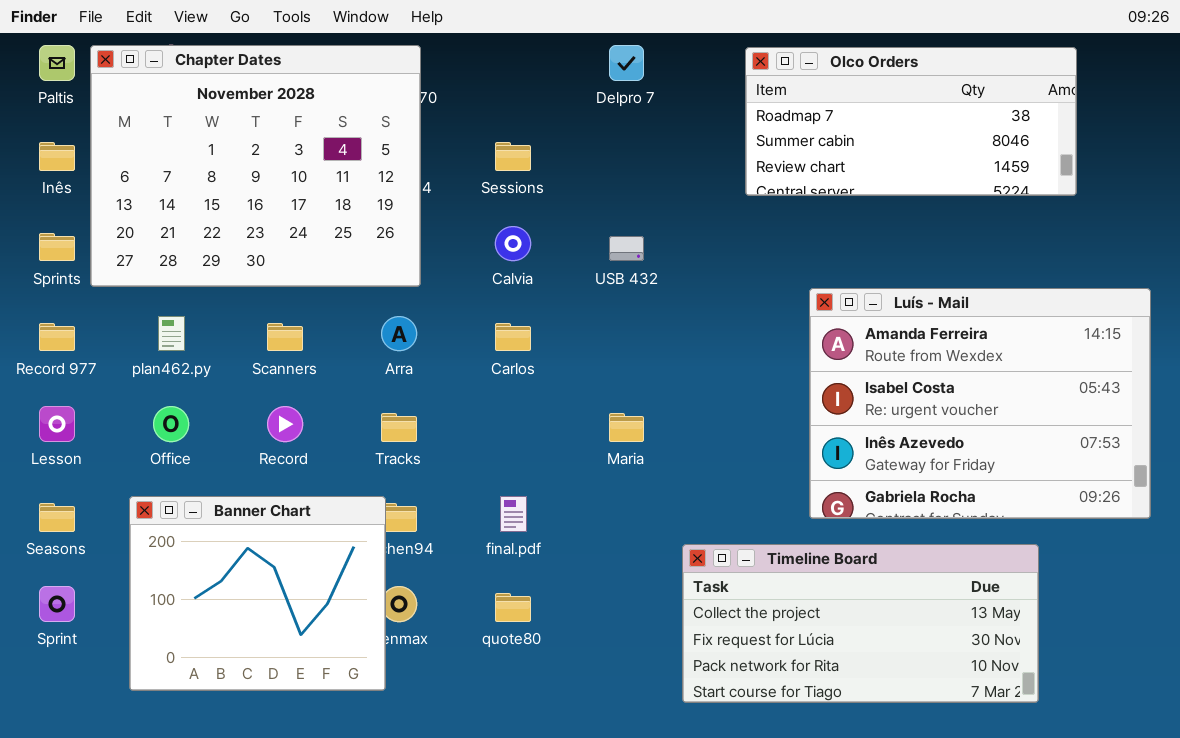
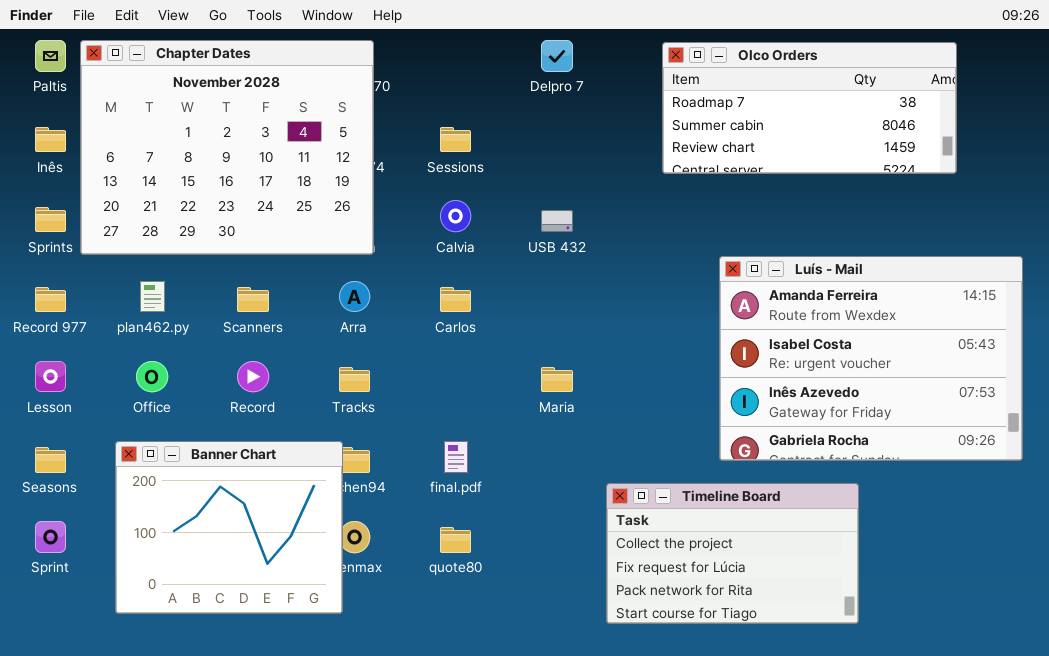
Timeline Board: [682,544,1039,703] -> [606,483,859,624], resized

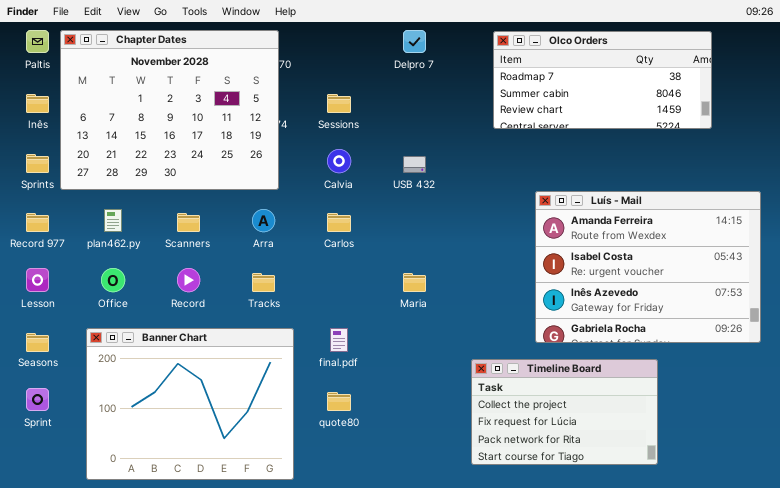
Banner Chart: [115,441,343,614] -> [86,328,294,480], resized
Timeline Board: [606,483,859,624] -> [471,359,658,465], moved

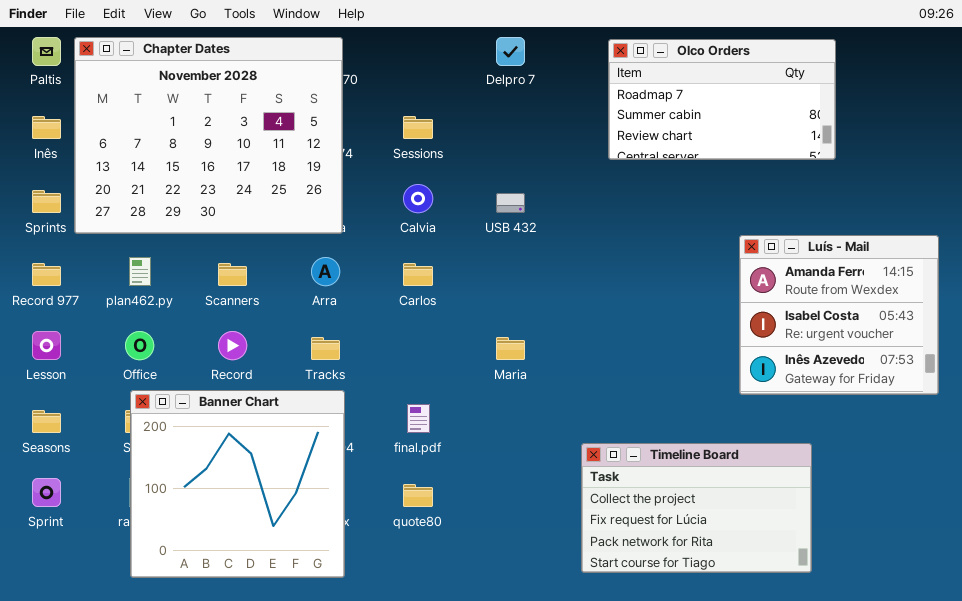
Olco Orders: [493,31,712,129] -> [608,39,836,160], resized
Luís - Mail: [535,191,761,343] -> [739,235,939,395], resized
Banner Chart: [86,328,294,480] -> [130,390,345,578], moved, resized

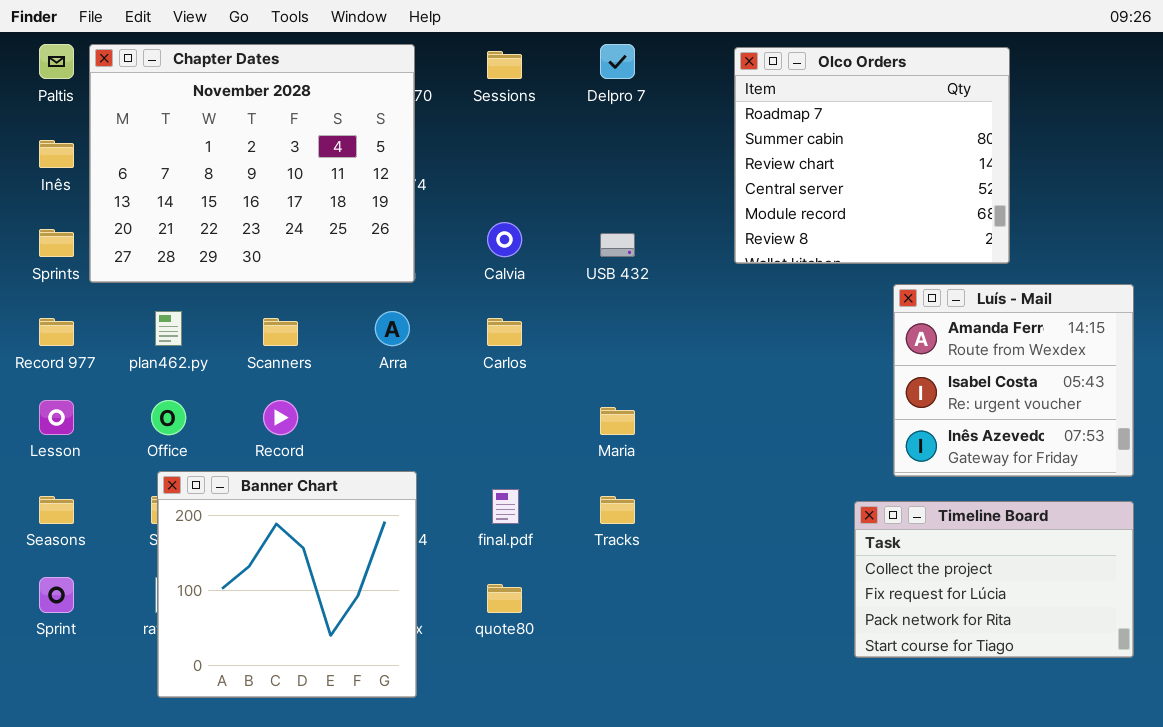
Olco Orders: [608,39,836,160] -> [734,47,1010,264], resized
Sessions: [403,116,433,139] -> [487,51,522,79], moved
Tracks: [311,337,340,360] -> [600,496,635,524], moved
Timeline Board: [581,443,812,573] -> [854,501,1134,658], moved

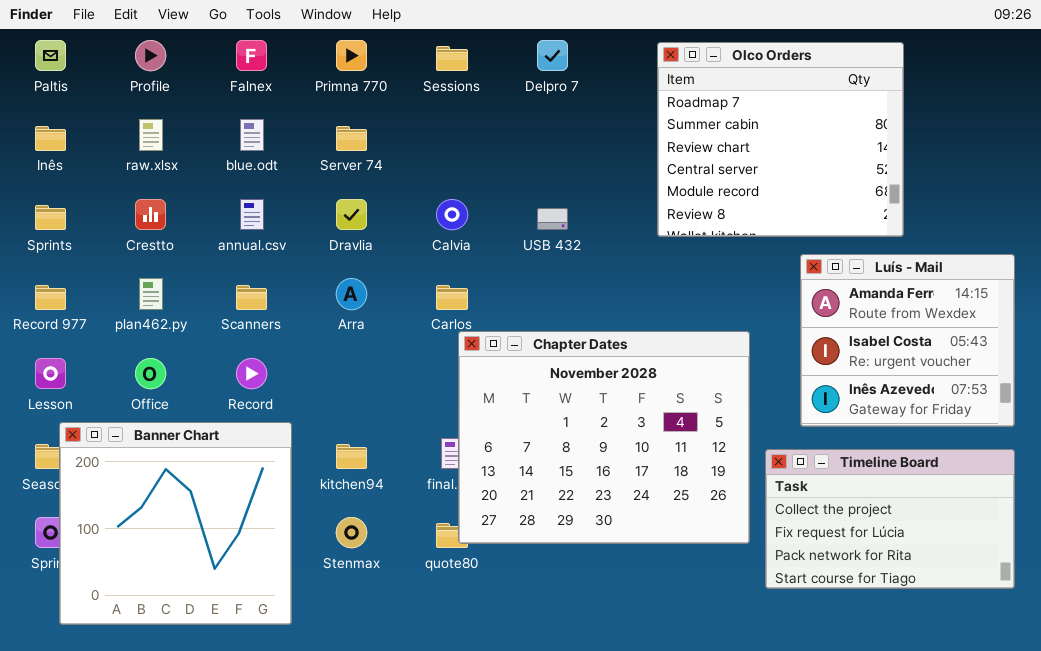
Chapter Dates: [89,44,415,283] -> [458,331,750,544], moved
Banner Chart: [157,471,417,698] -> [59,422,292,625], moved

